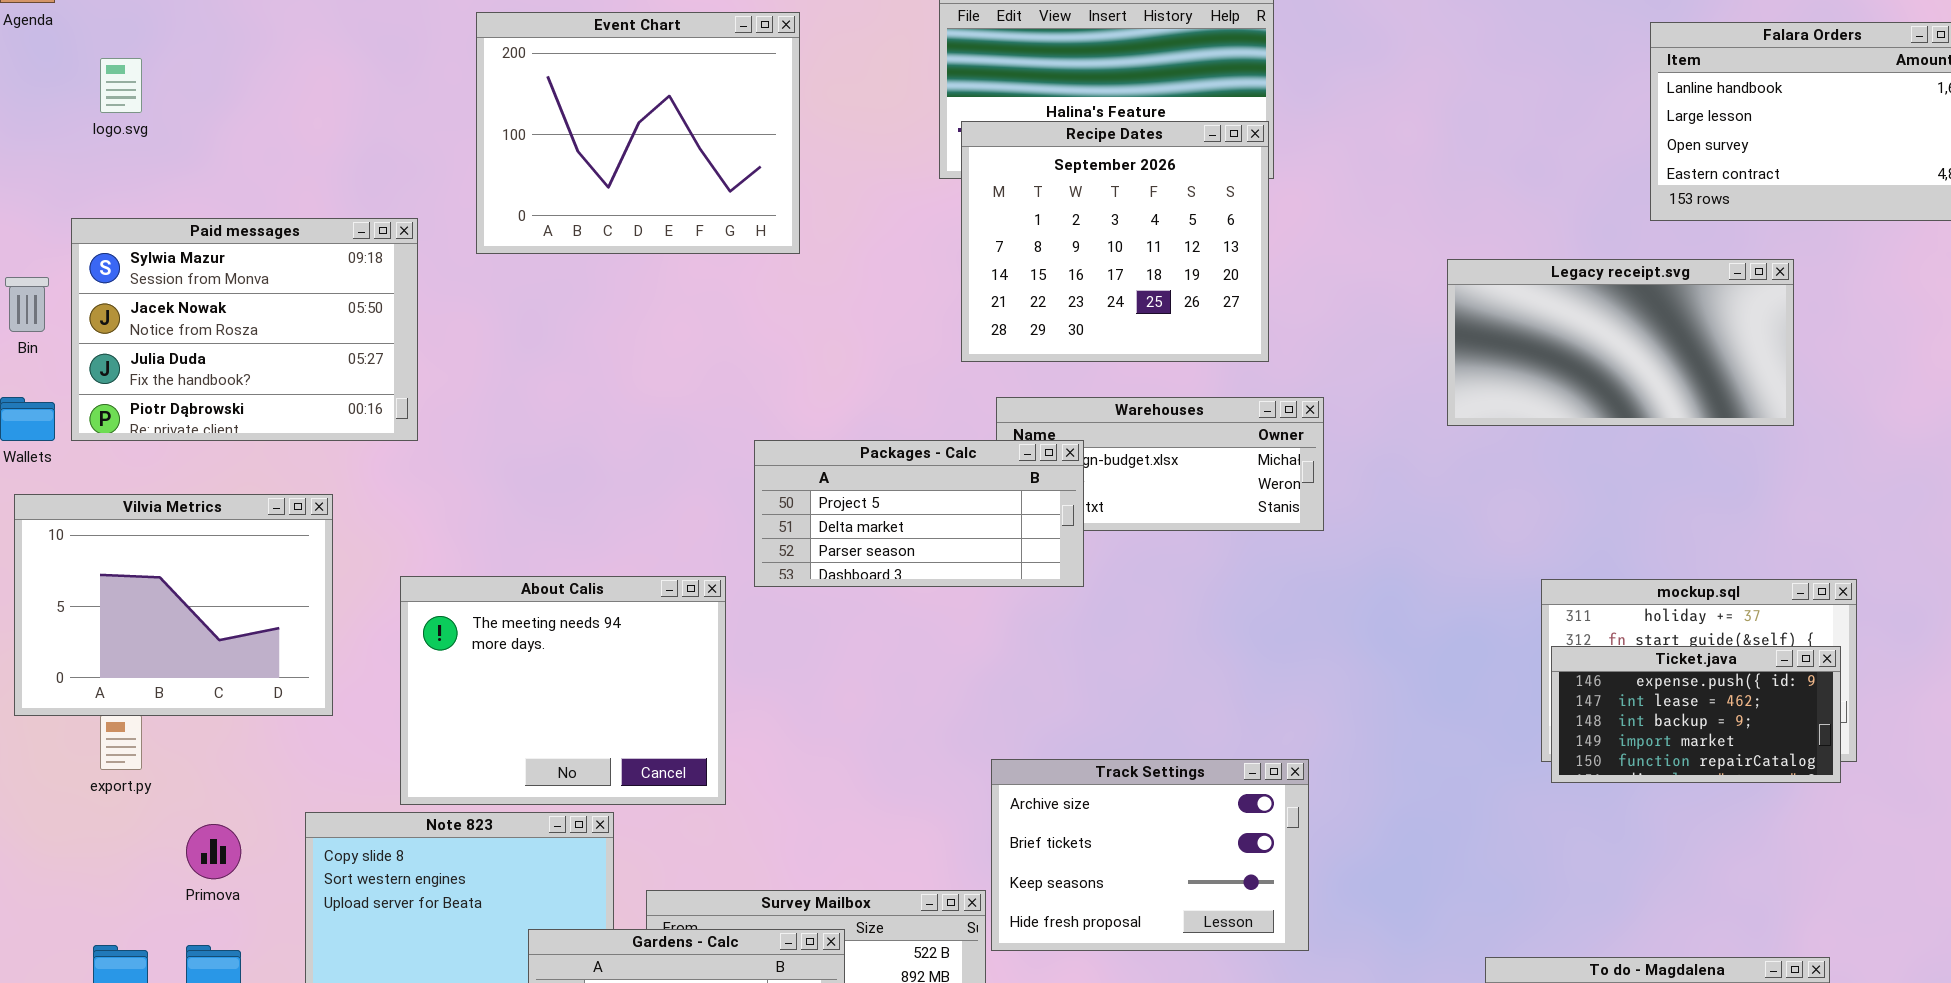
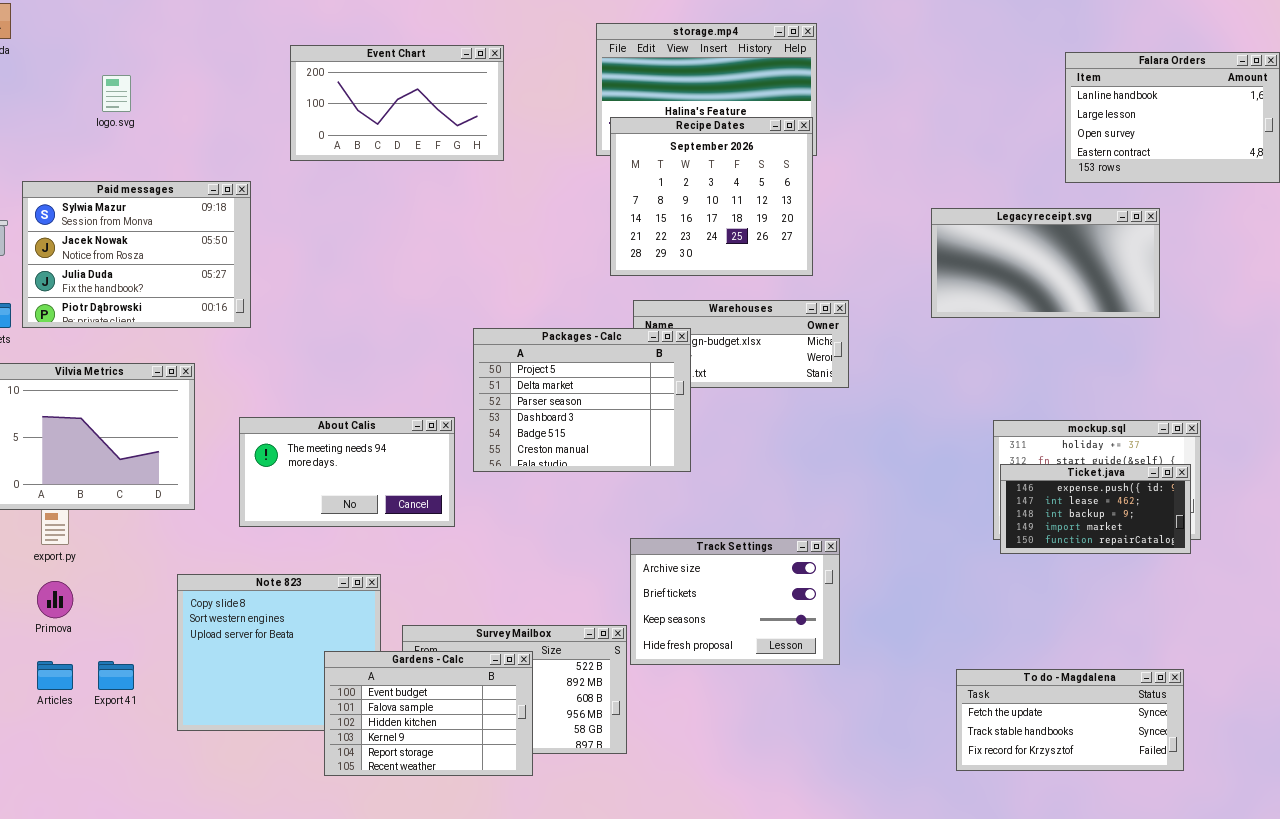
Event Chart: [476,12,800,254] -> [290,45,504,161], resized
logo.svg: [100,58,142,113] -> [102,75,131,112], moved
Packages - Calc: [754,440,1084,587] -> [473,328,691,472], resized
About Calis: [400,576,726,805] -> [239,417,455,527], resized
Primova: [186,824,241,879] -> [37,581,73,618], moved

